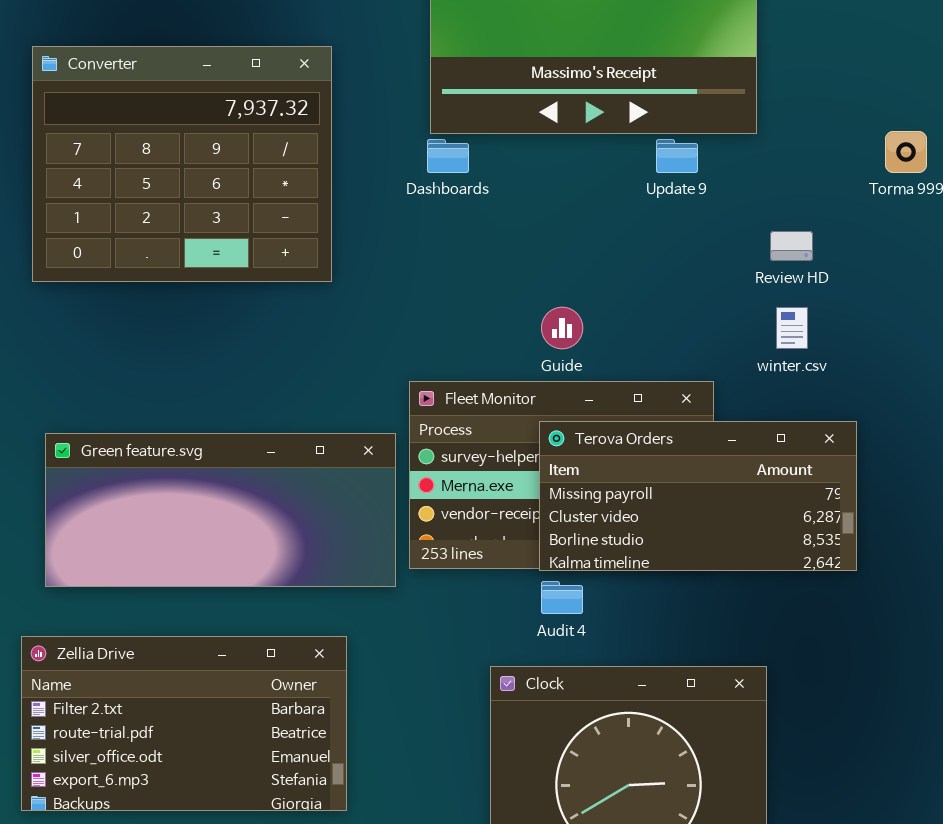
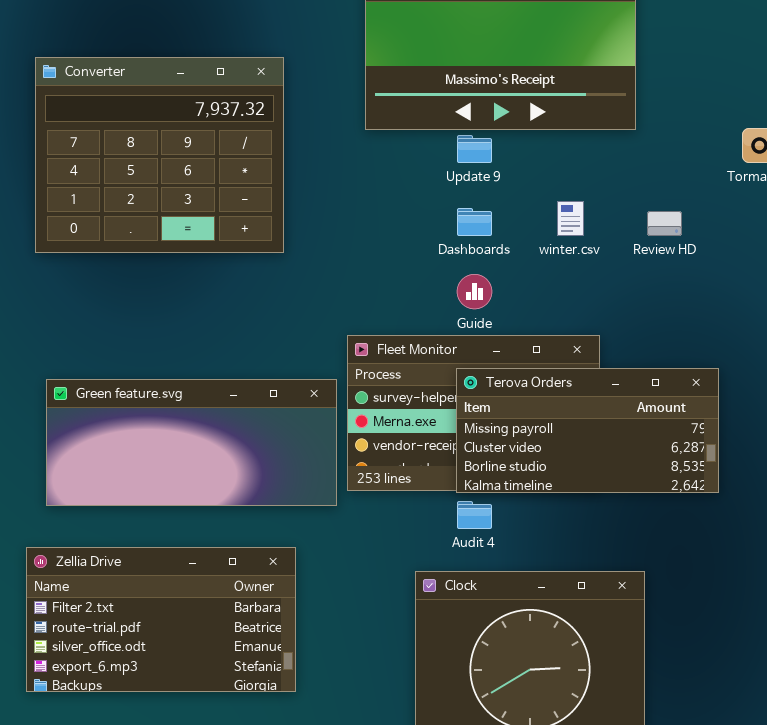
Dashboards: [427,139,469,173] -> [457,208,492,236], moved
Update 9: [656,139,698,173] -> [457,135,492,163], moved
winter.csv: [776,307,808,349] -> [557,201,584,236], moved

